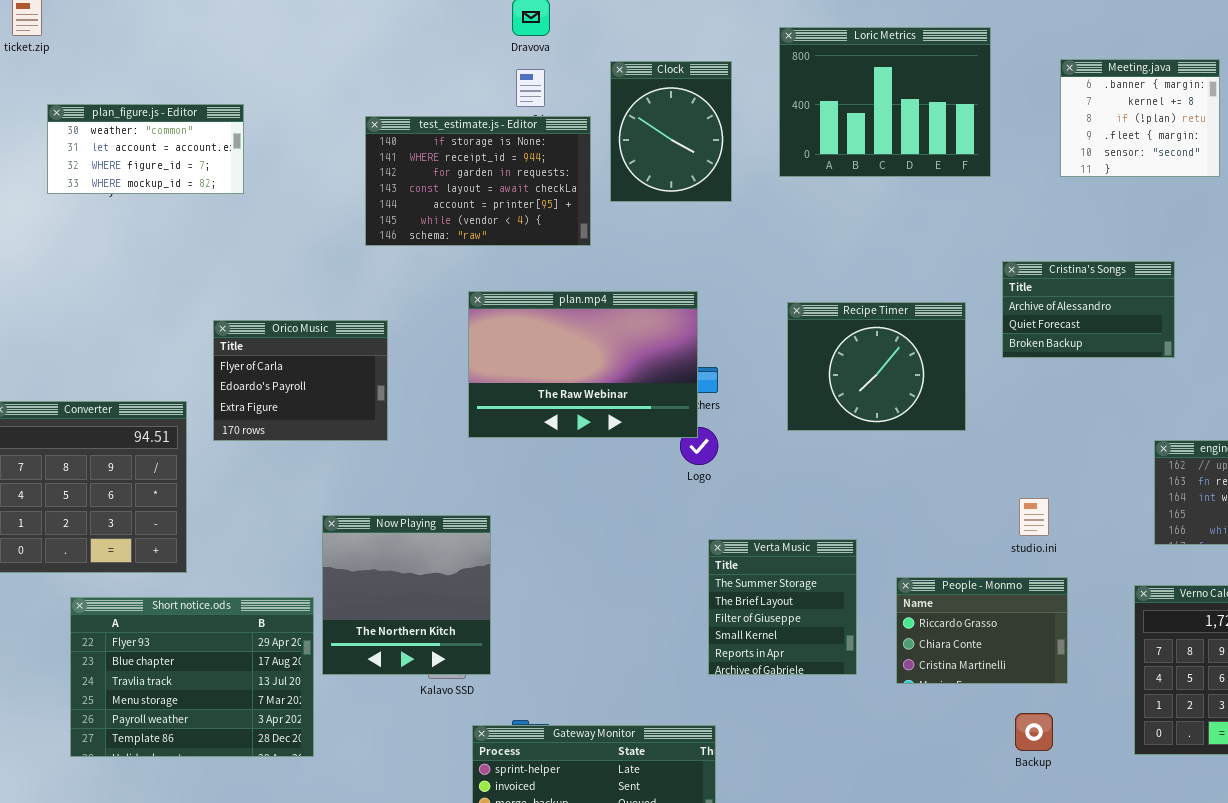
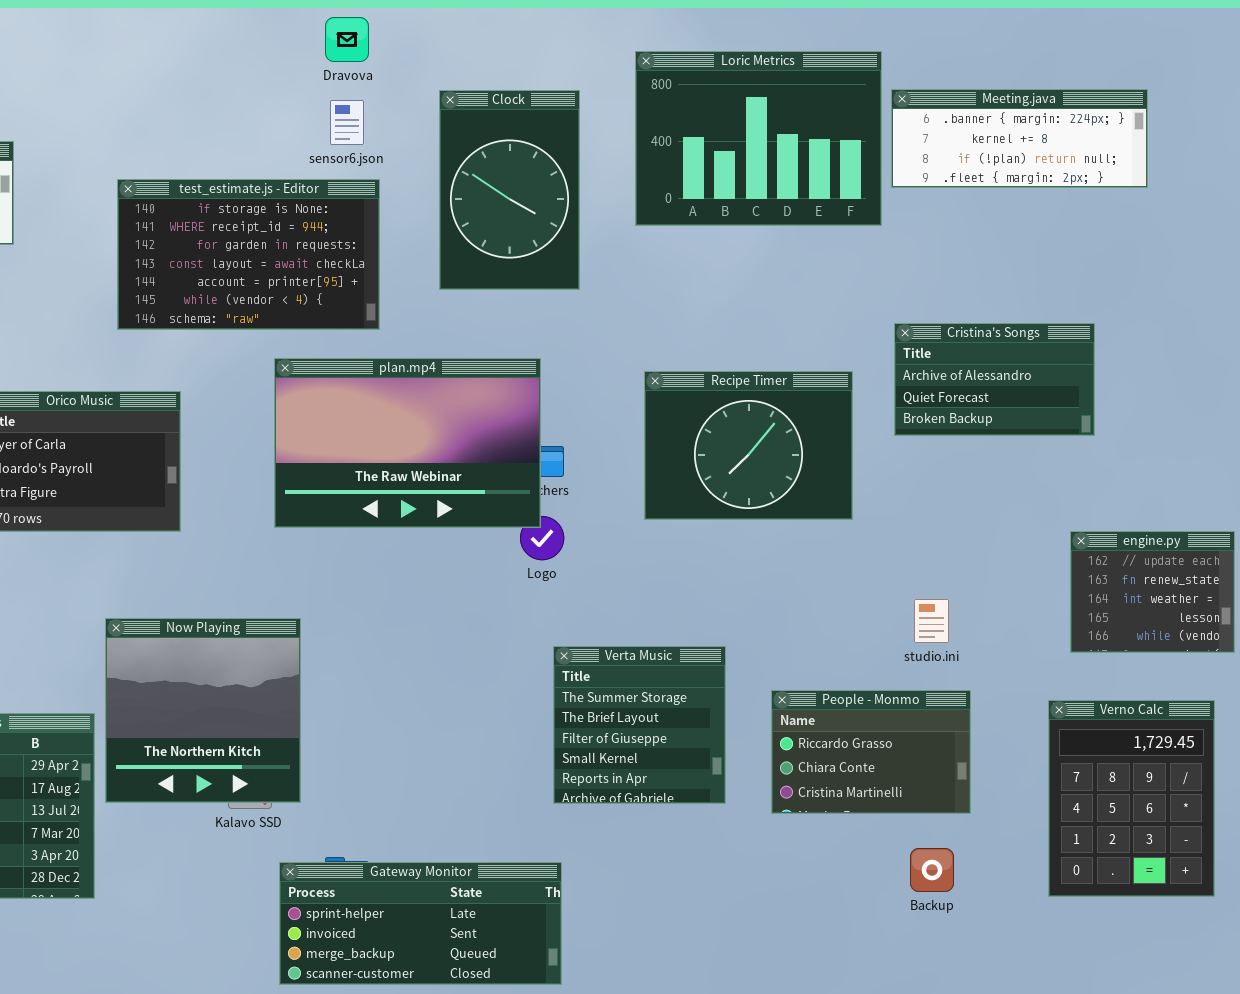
Meeting.java: [1060,59,1220,177] -> [891,89,1148,188], resized
Clock: [610,61,732,202] -> [439,90,580,290], resized
test_estimate.js - Editor: [365,116,591,246] -> [117,179,380,330], moved

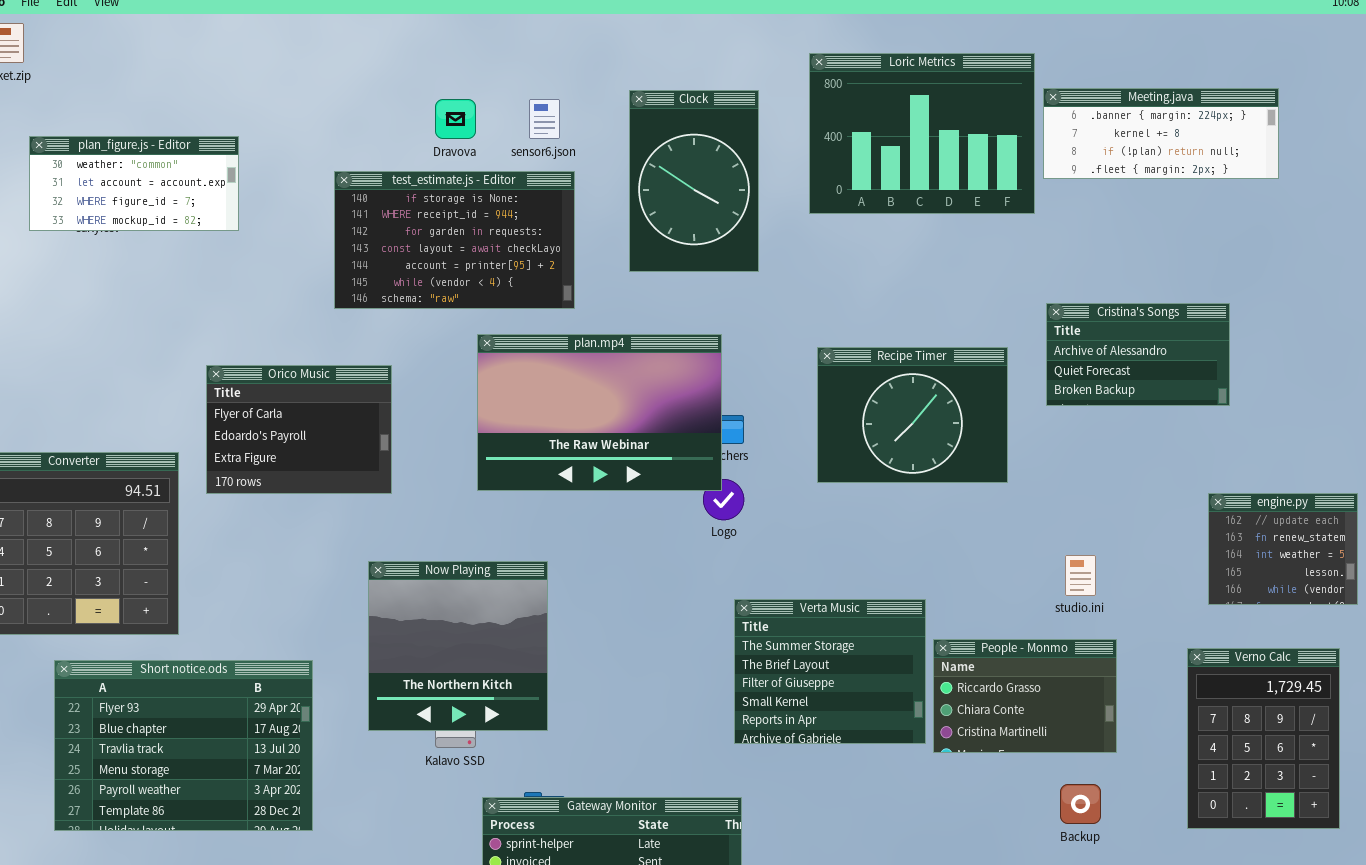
Dravova: [325,17,369,62] -> [435,99,476,139], moved
Now Playing: [105,618,301,803] -> [368,561,548,731], moved
Verta Music: [553,646,726,804] -> [734,599,926,744], resized

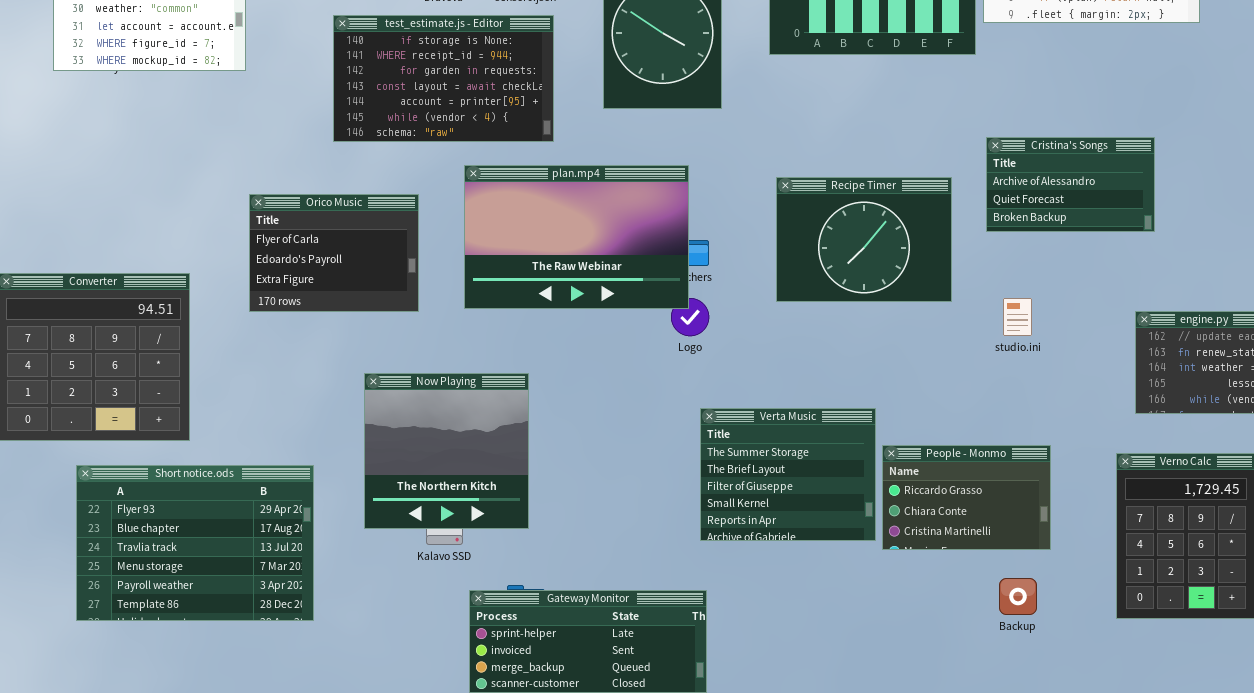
Orico Music: [206,365,392,494] -> [249,194,419,312], moved
studio.ini: [1065,555,1096,596] -> [1003,298,1032,336], moved

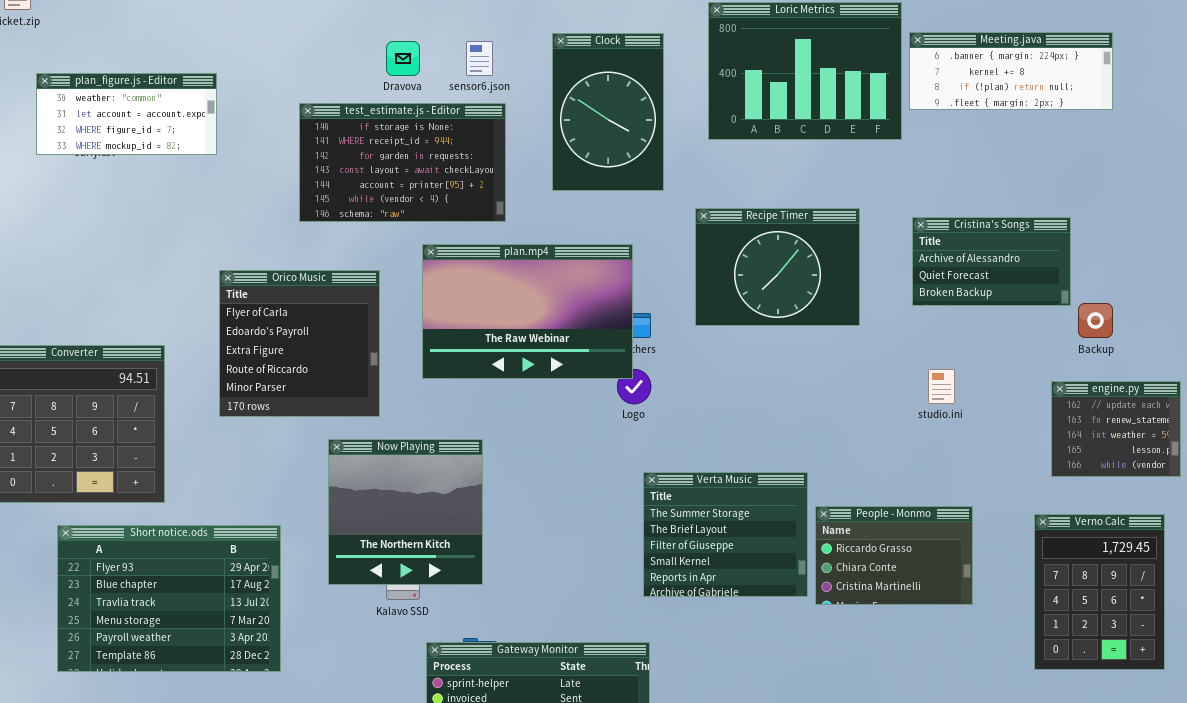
Recipe Timer: [776,177,952,302] -> [695,208,860,326], moved
Orico Music: [249,194,419,312] -> [219,270,380,417], resized
Backup: [999,578,1037,615] -> [1078,303,1113,338], moved

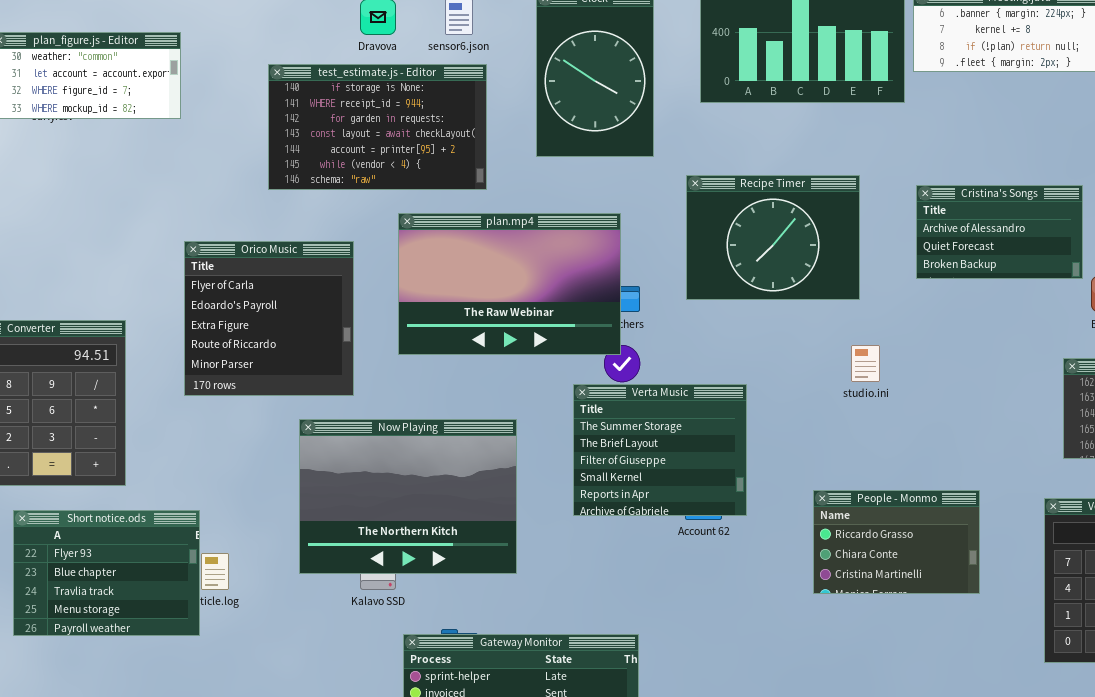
studio.ini: [928,369,955,404] -> [851,345,880,382], moved
Now Playing: [328,439,483,585] -> [299,419,517,574], resized
Verta Music: [643,472,808,597] -> [573,384,747,516], moved
Short notice.ods: [57,525,281,672] -> [13,510,200,636], resized

